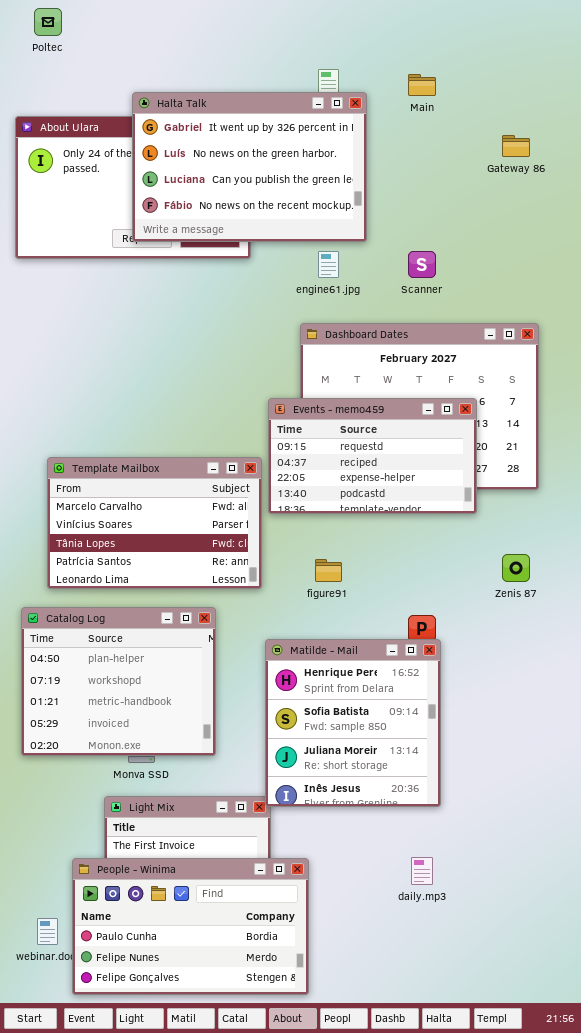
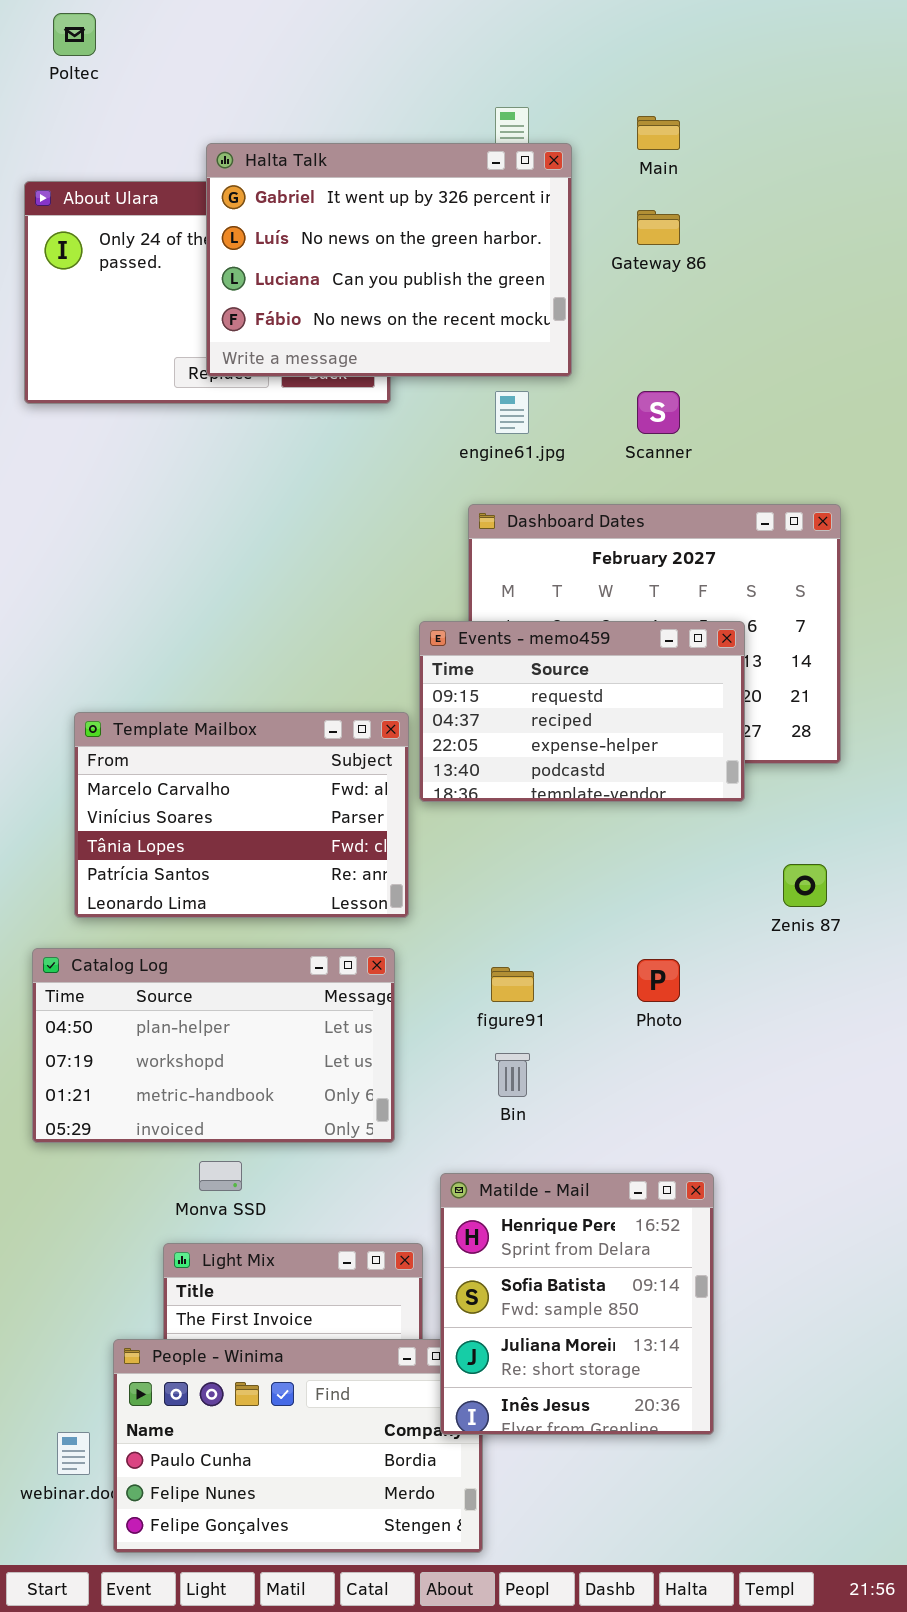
Gateway 86: [502,135,530,157] -> [637,210,680,245], moved
figure91: [315,559,342,582] -> [491,967,534,1002], moved
Catalog Log: [21,607,216,756] -> [32,948,395,1143], resized
Matilde - Mail: [265,639,441,807] -> [440,1173,714,1435], moved

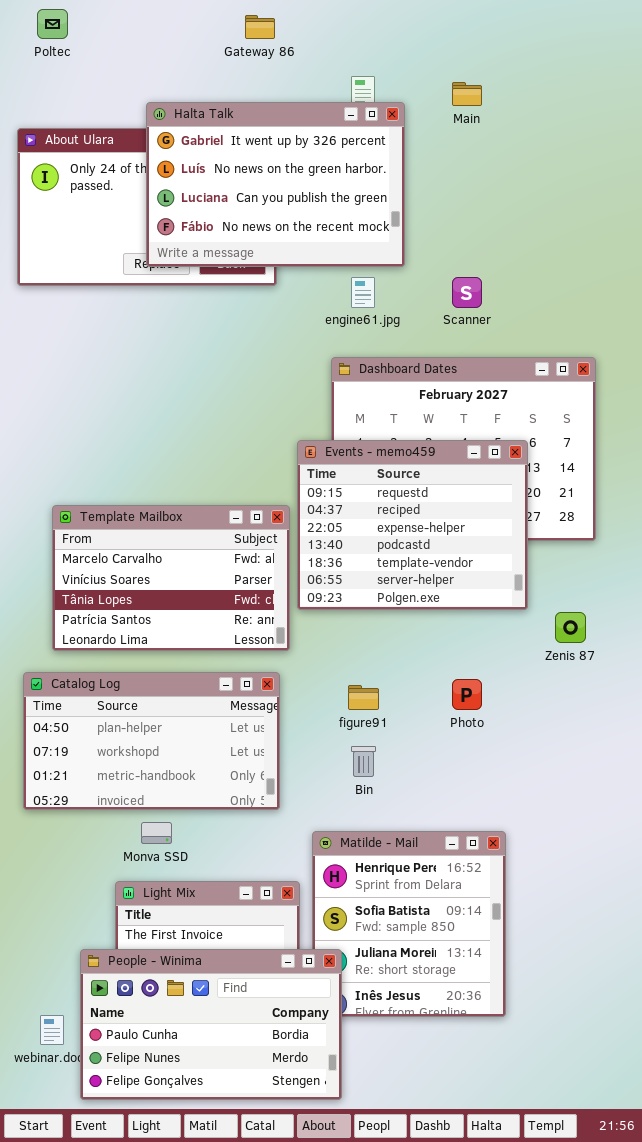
Gateway 86: [637,210,680,245] -> [245,15,275,39], moved
Events - memo459: [419,621,745,802] -> [297,440,528,610], resized
People - Winima: [113,1339,483,1553] -> [80,949,342,1100], raised

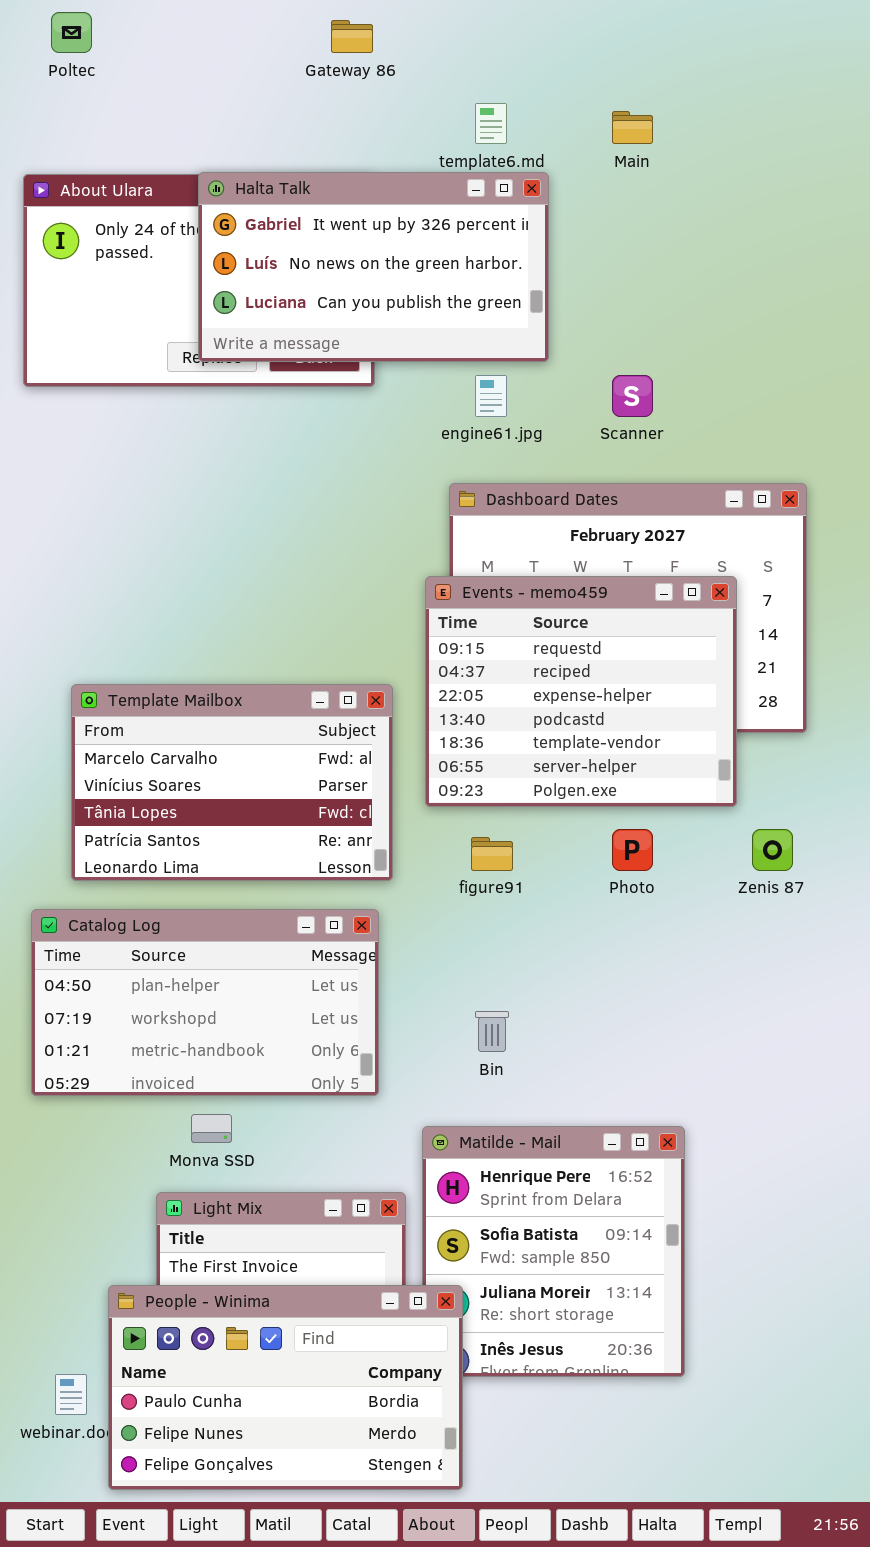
Halta Talk: [146,102,405,267] -> [198,172,549,362], resized
Events - memo459: [297,440,528,610] -> [425,576,737,807], moved
Photo: [452,679,482,710] -> [612,829,653,871], moved
figure91: [348,685,379,710] -> [471,837,513,871], moved

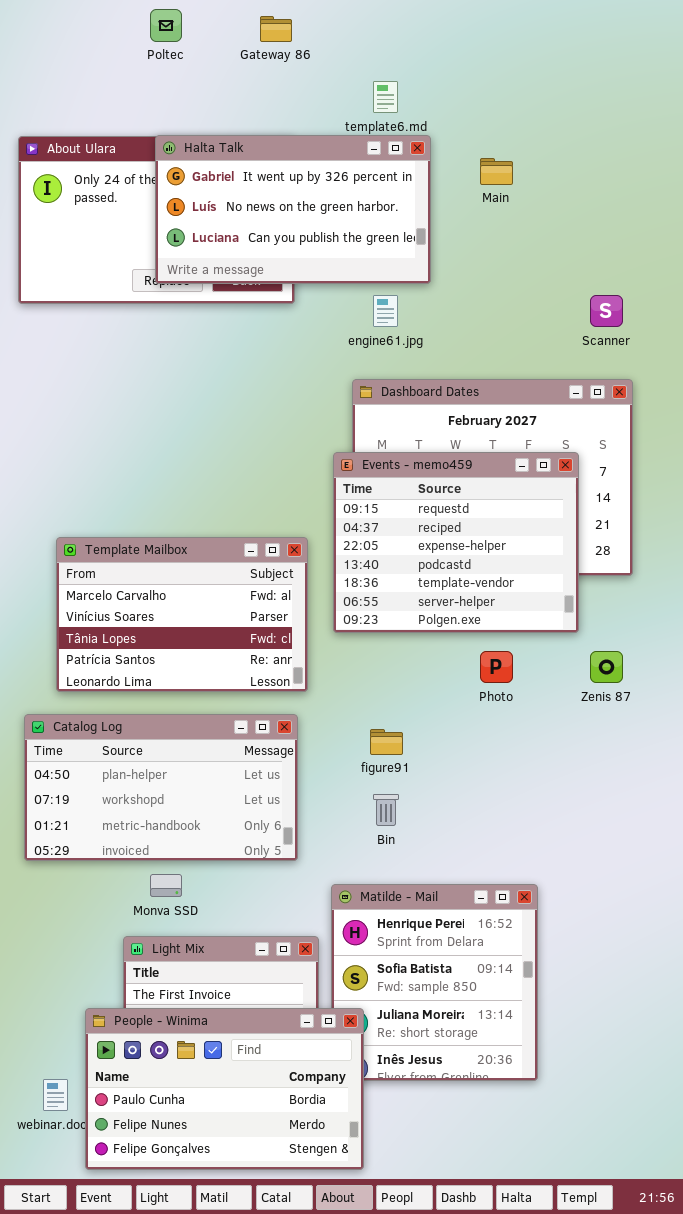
Poltec: [51,12,92,53] -> [150,9,182,42], moved
Main: [612,111,653,144] -> [480,158,513,185], moved
Scanner: [612,375,653,417] -> [590,295,623,327], moved
figure91: [471,837,513,871] -> [370,729,403,755], moved

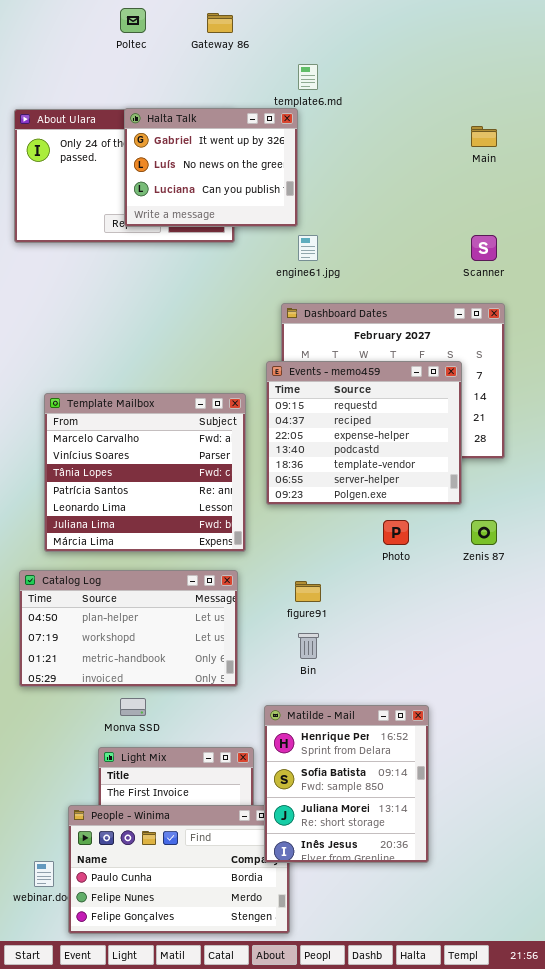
Halta Talk: [155,135,431,284] -> [124,108,298,227], resized
Main: [480,158,513,185] -> [471,126,497,147], moved
Template Mailbox: [56,537,308,692] -> [44,393,246,552], resized
Matilde - Mail: [331,884,538,1081] -> [264,705,429,863], raised

